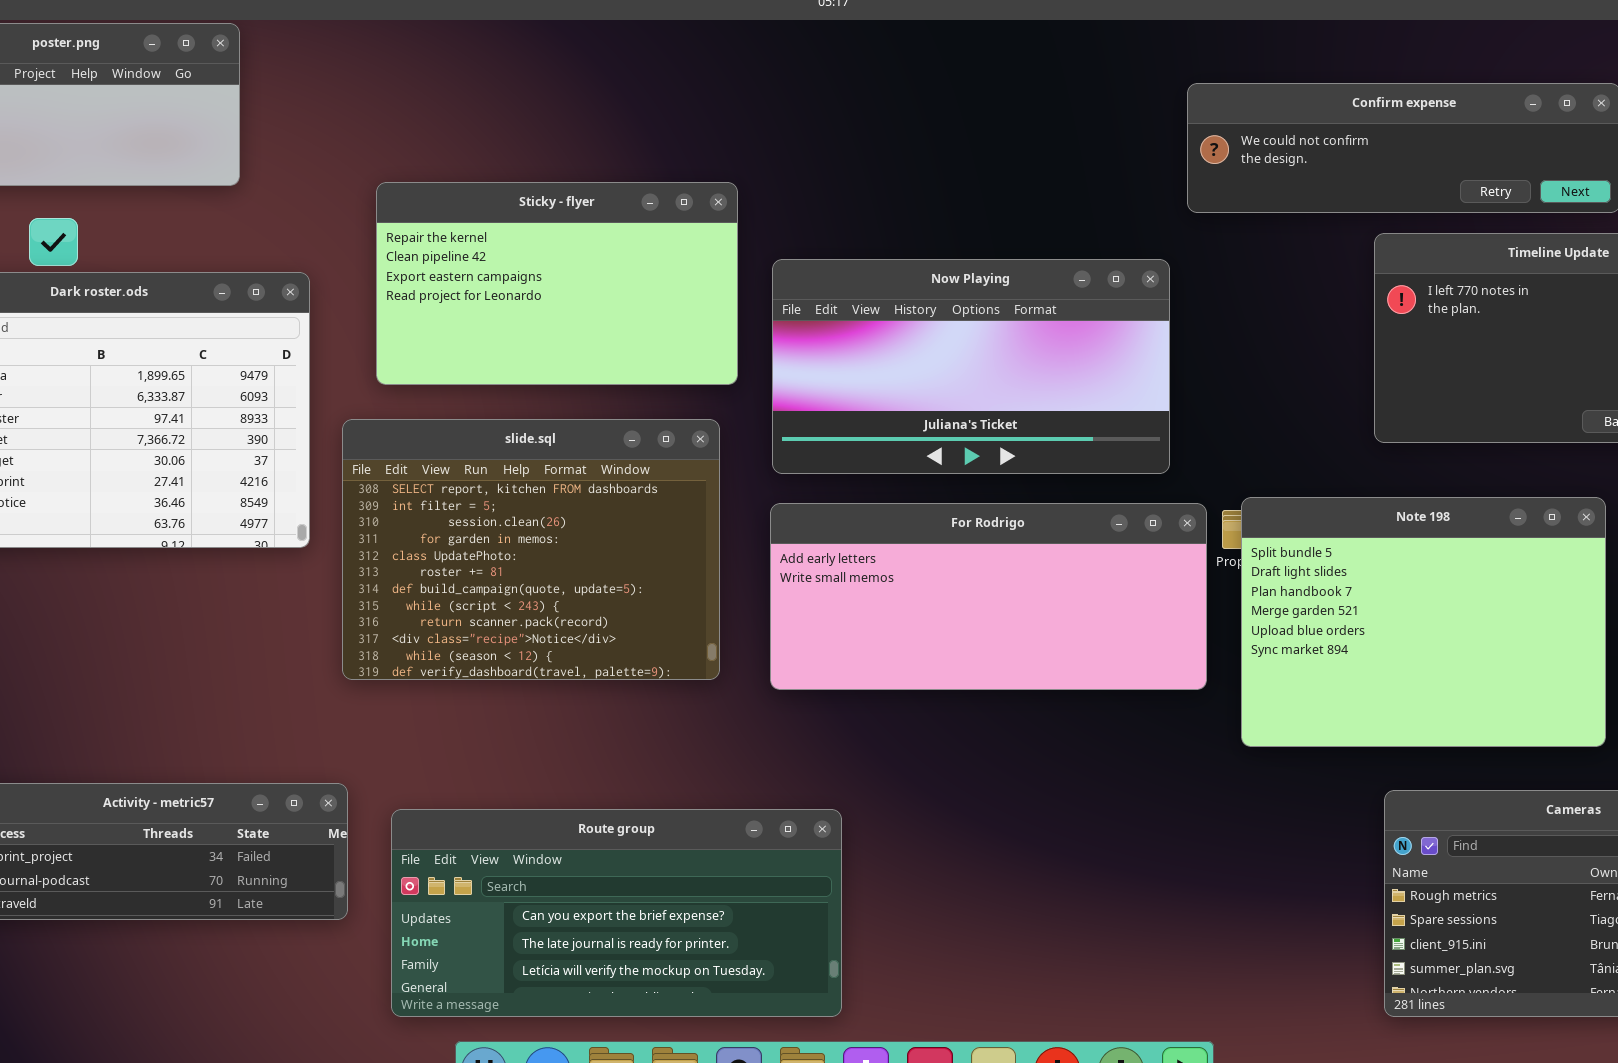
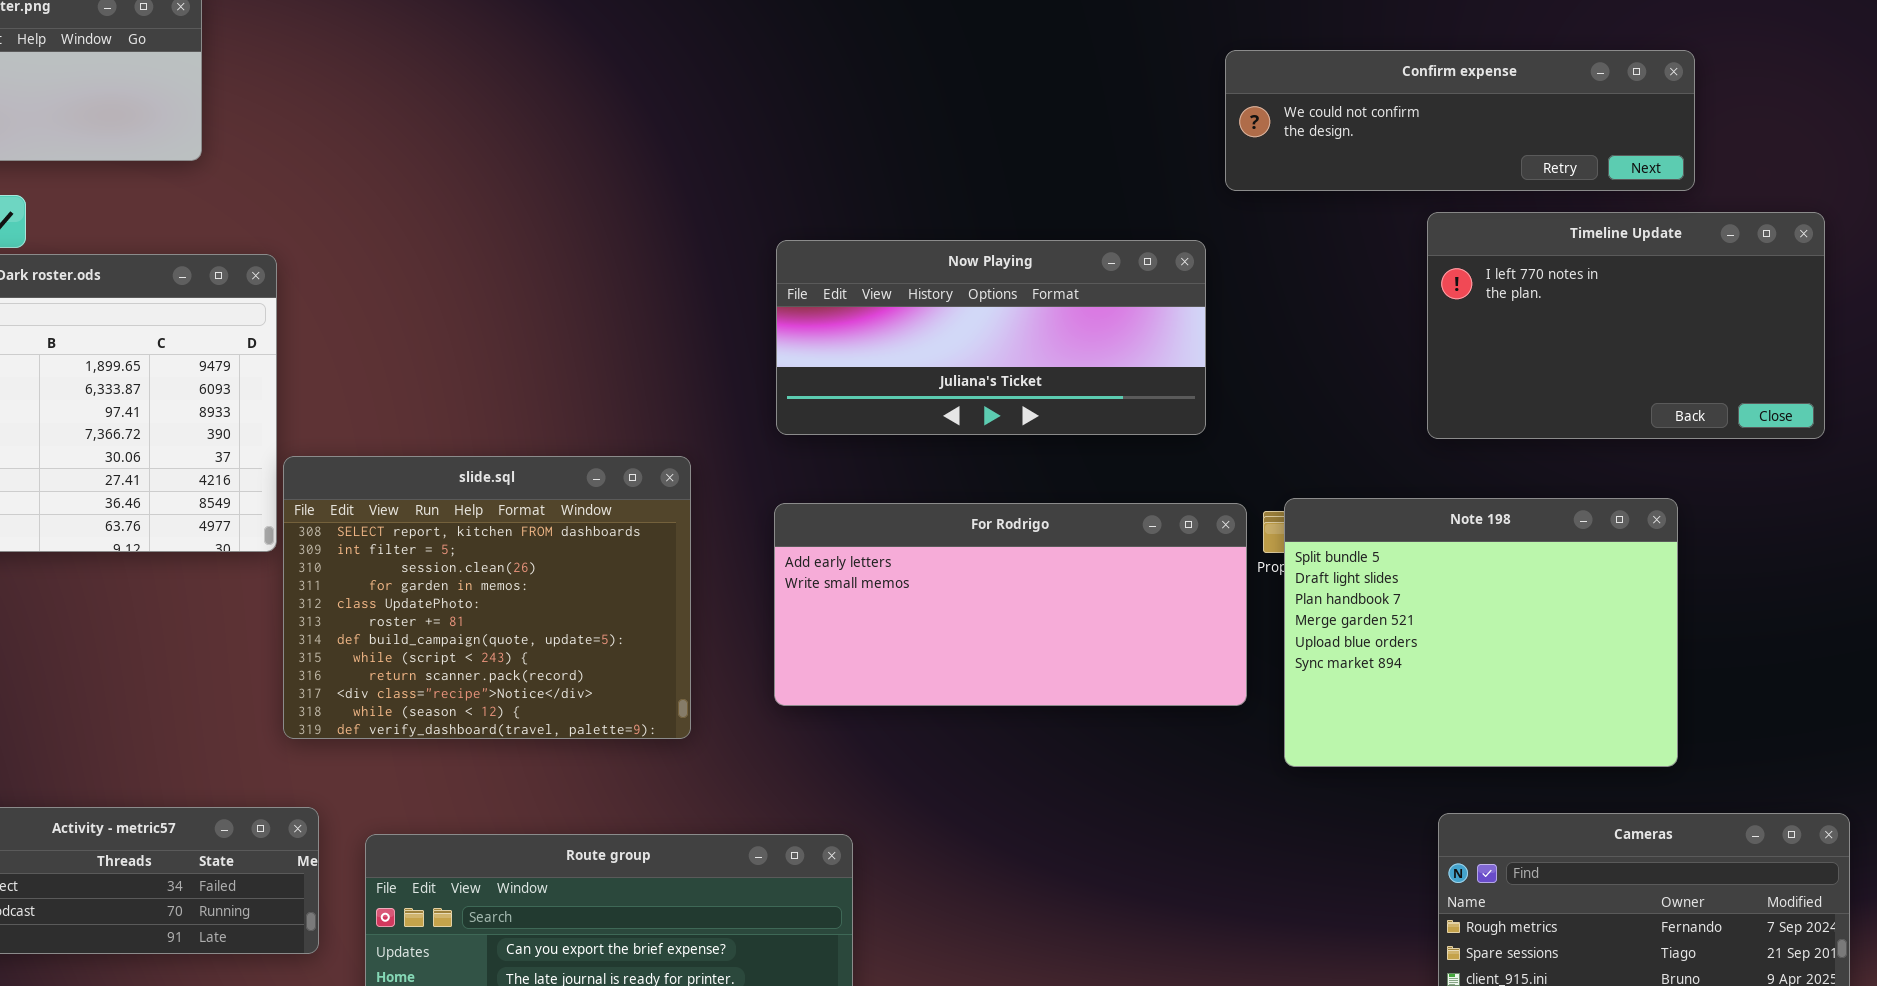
Sticky - flyer: [376,182,738,385] -> none, closed
Now Playing: [772,259,1170,474] -> [776,240,1206,435], resized
slide.sql: [342,419,720,680] -> [283,456,691,739], moved

